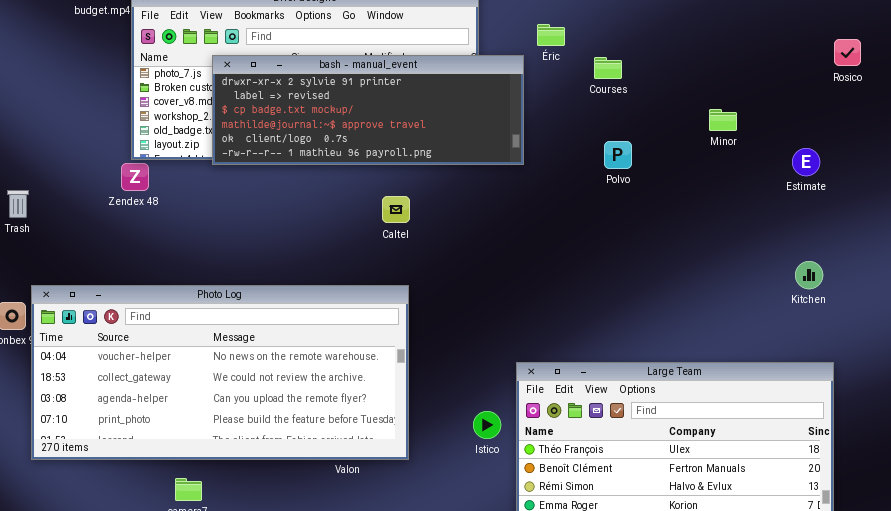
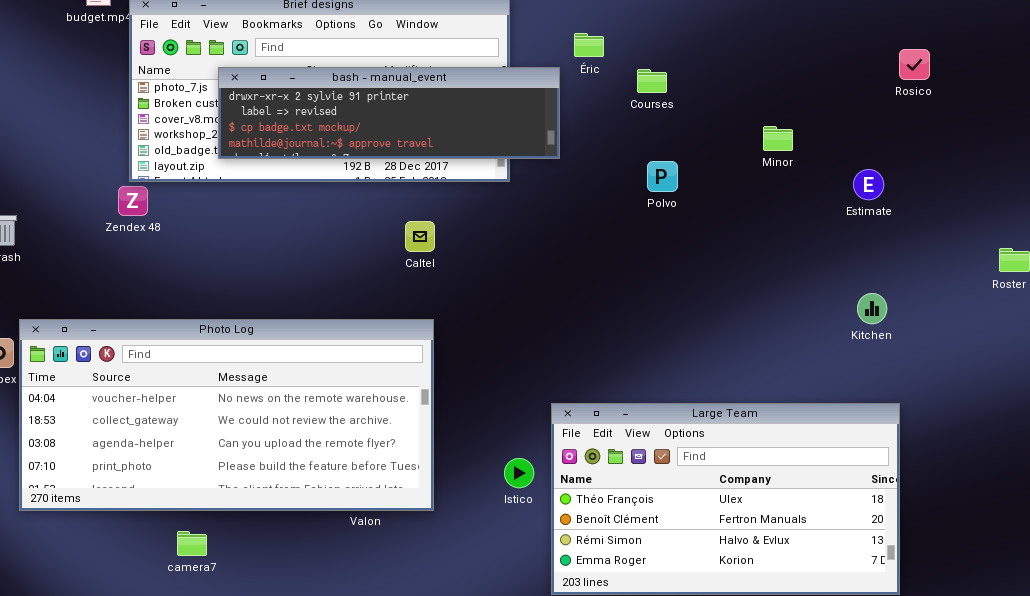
bash - manual_event: [212,55,524,165] -> [218,67,560,159], resized

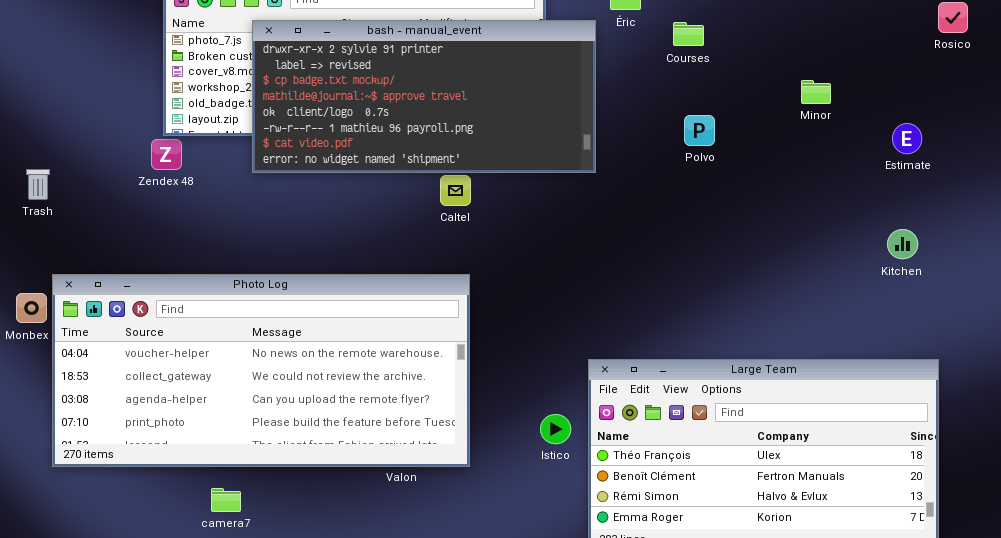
bash - manual_event: [218,67,560,159] -> [252,20,596,173], resized
Kitchen: [857,293,887,324] -> [887,229,918,259], moved

